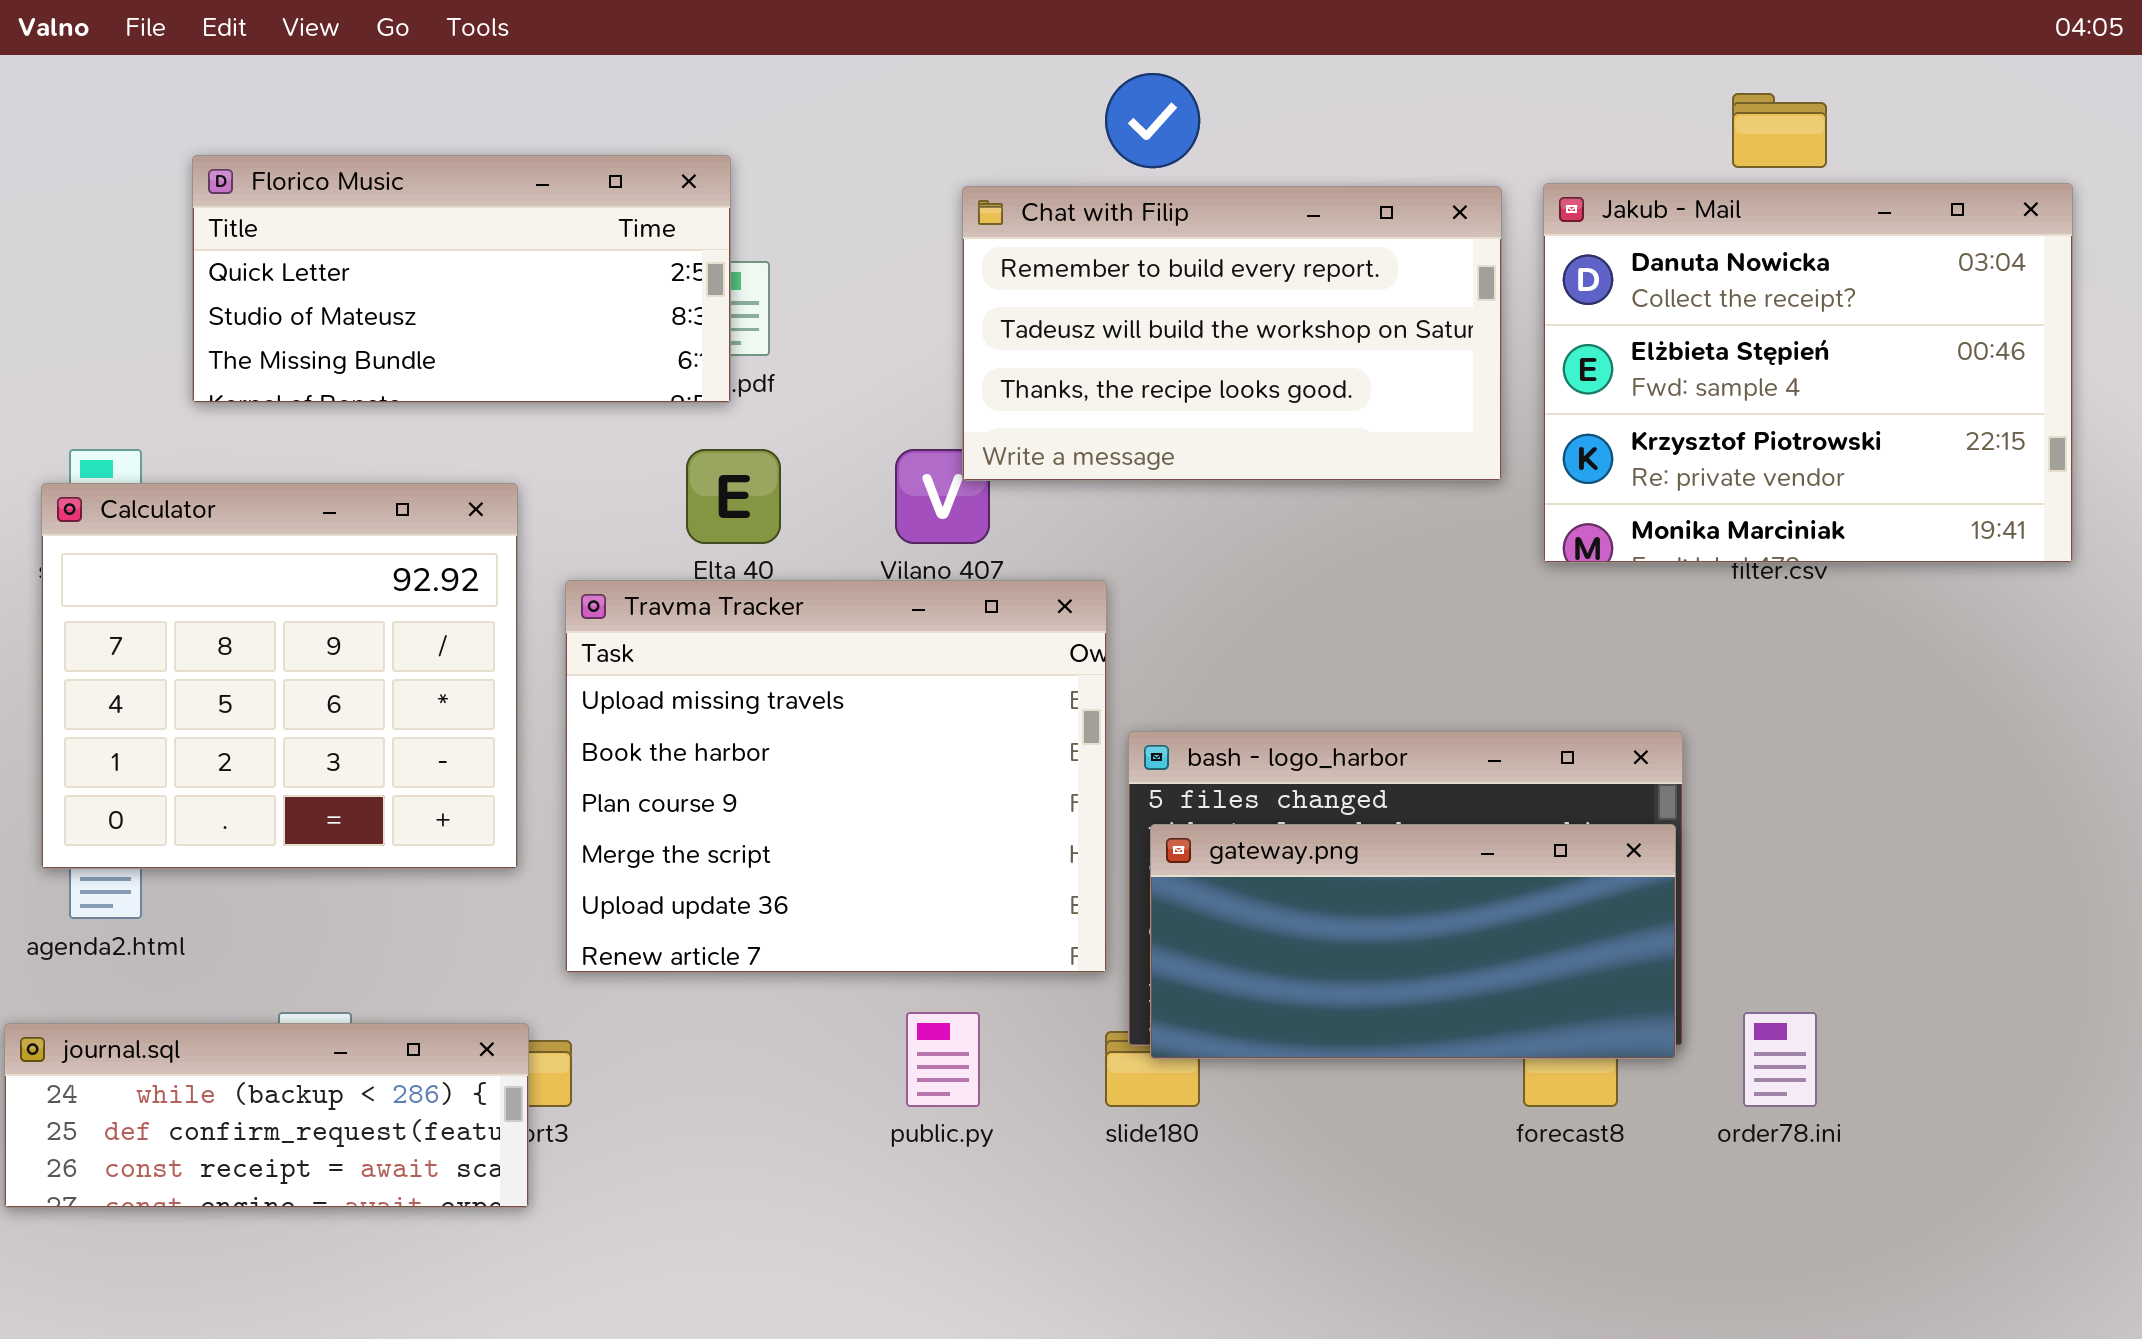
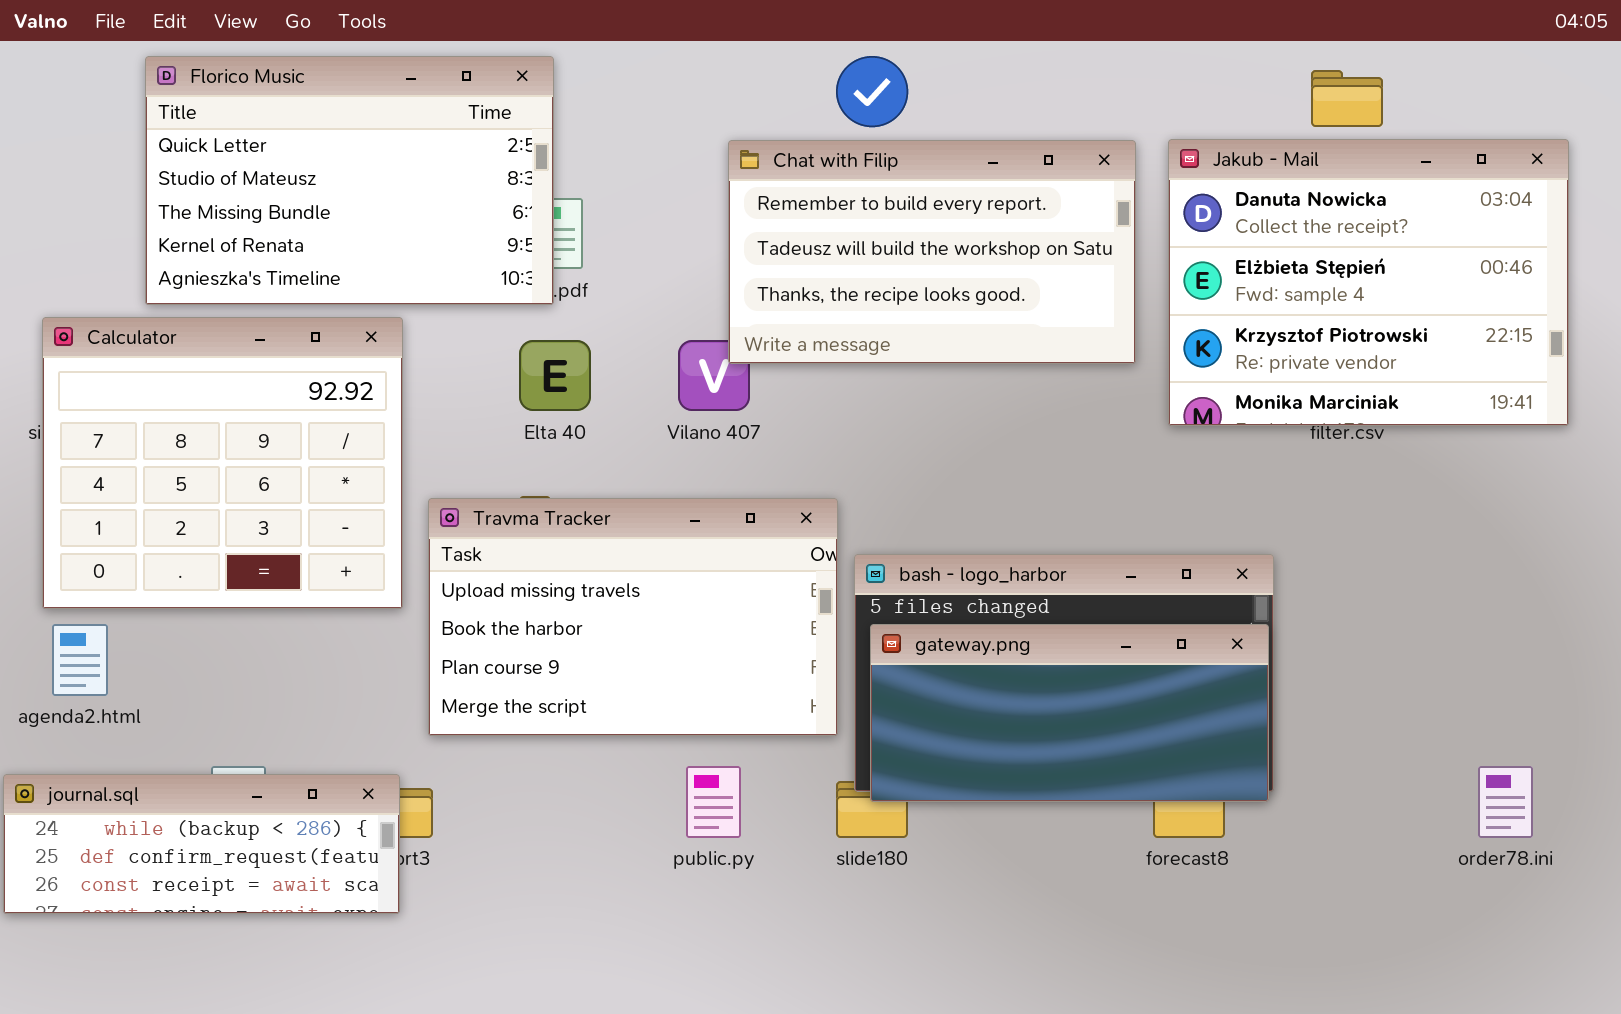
Florico Music: [192,155,731,403] -> [145,56,554,305], resized
Calculator: [41,483,518,869] -> [42,317,403,609], moved
Travma Tracker: [565,580,1107,973] -> [428,498,838,736], resized
order78.ini: [1743,1012,1817,1107] -> [1478,766,1533,838], moved

